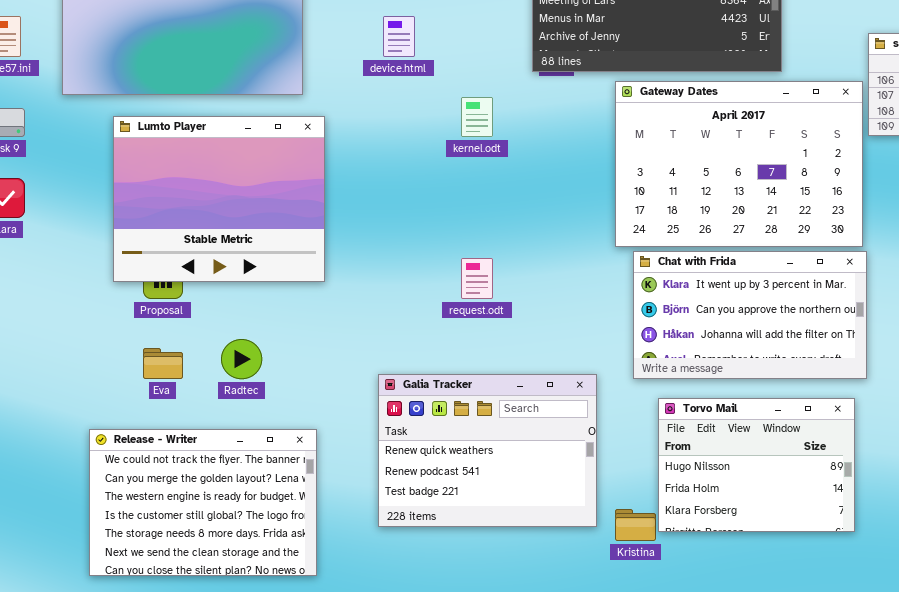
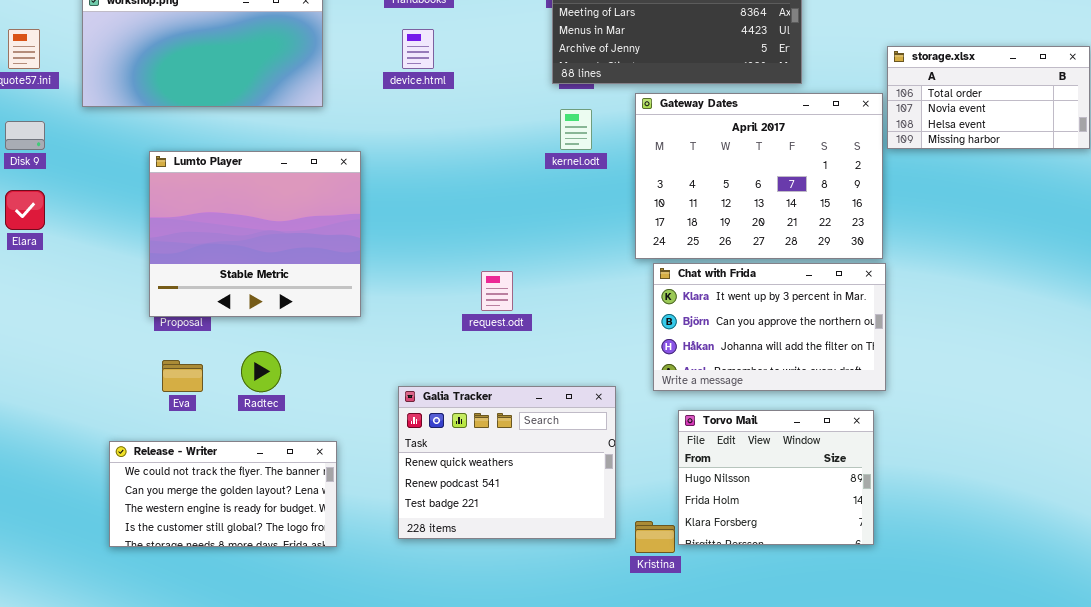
kernel.odt: [461,97,493,137] -> [560,109,592,150], moved
Lumto Player: [113,116,325,282] -> [149,151,361,317], moved
Release - Writer: [89,429,317,576] -> [109,441,337,547], resized

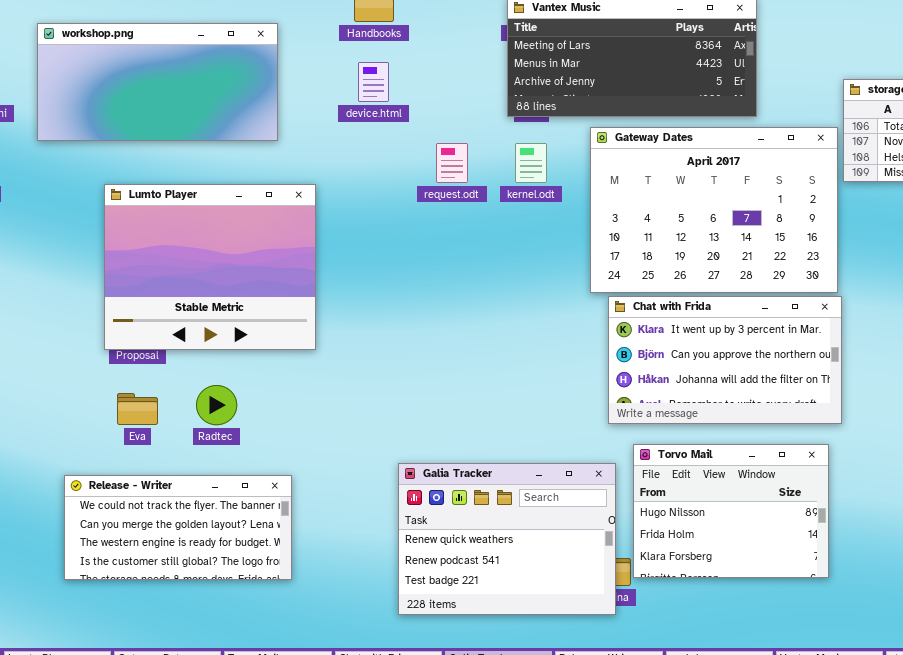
request.odt: [481,271,513,311] -> [436,143,468,183], moved
Galia Tracker: [398,386,616,539] -> [398,463,616,615], moved

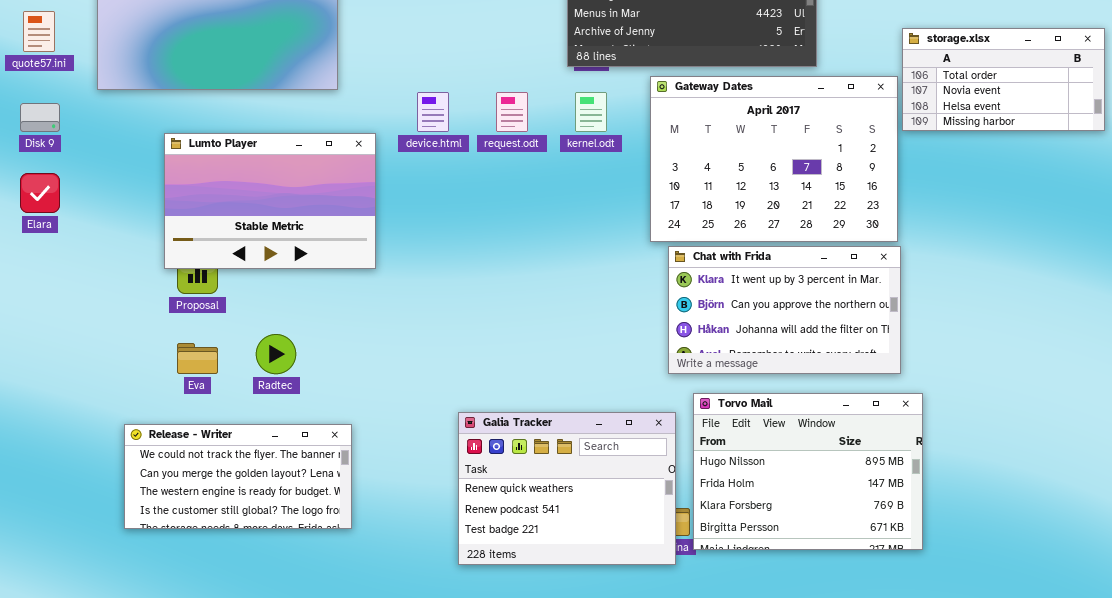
device.html: [358,62,389,102] -> [417,92,449,132], moved
Lumto Player: [104,184,316,350] -> [164,133,376,269], resized
Torvo Mail: [633,444,829,578] -> [693,393,923,550], resized

